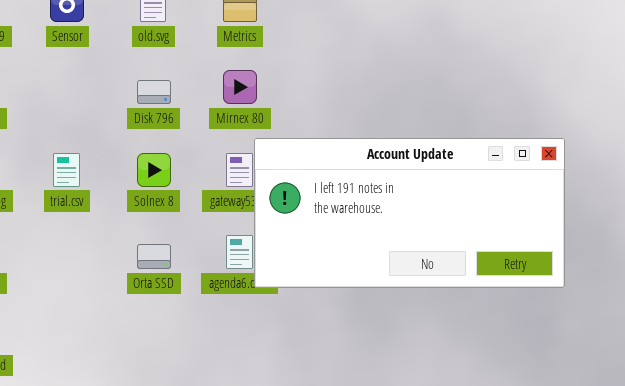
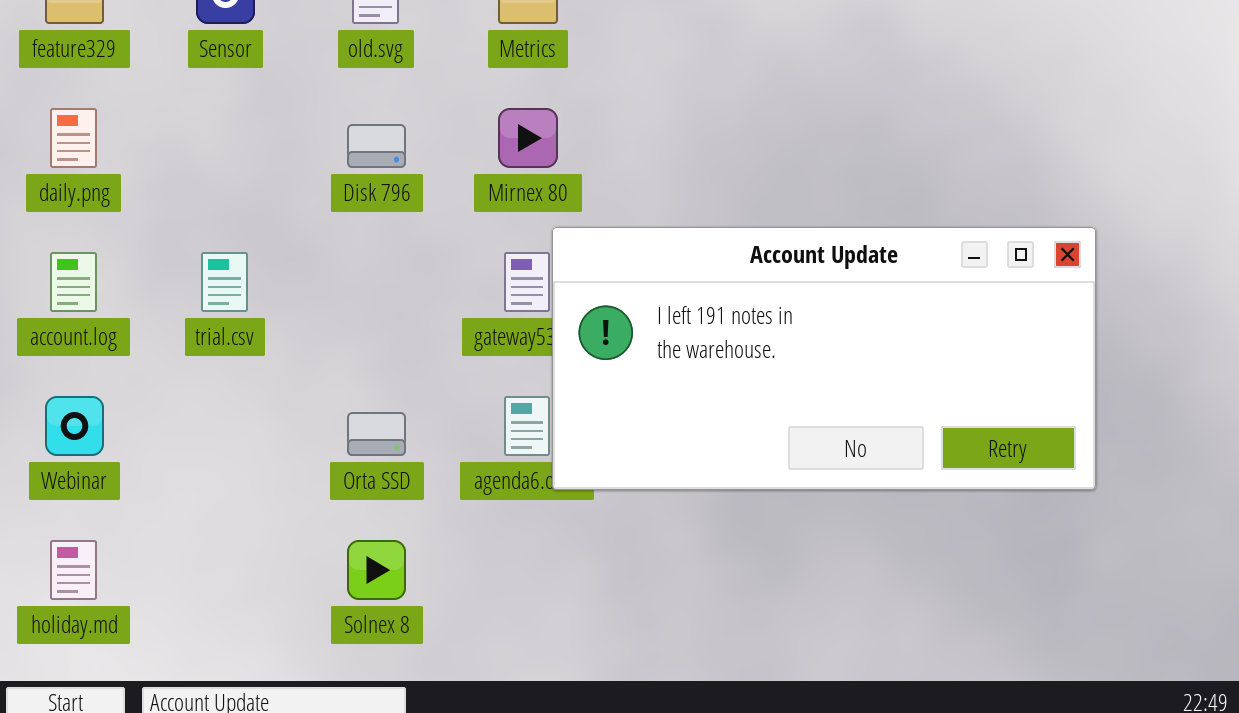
Solnex 8: [137,153,171,187] -> [347,540,406,600], moved

